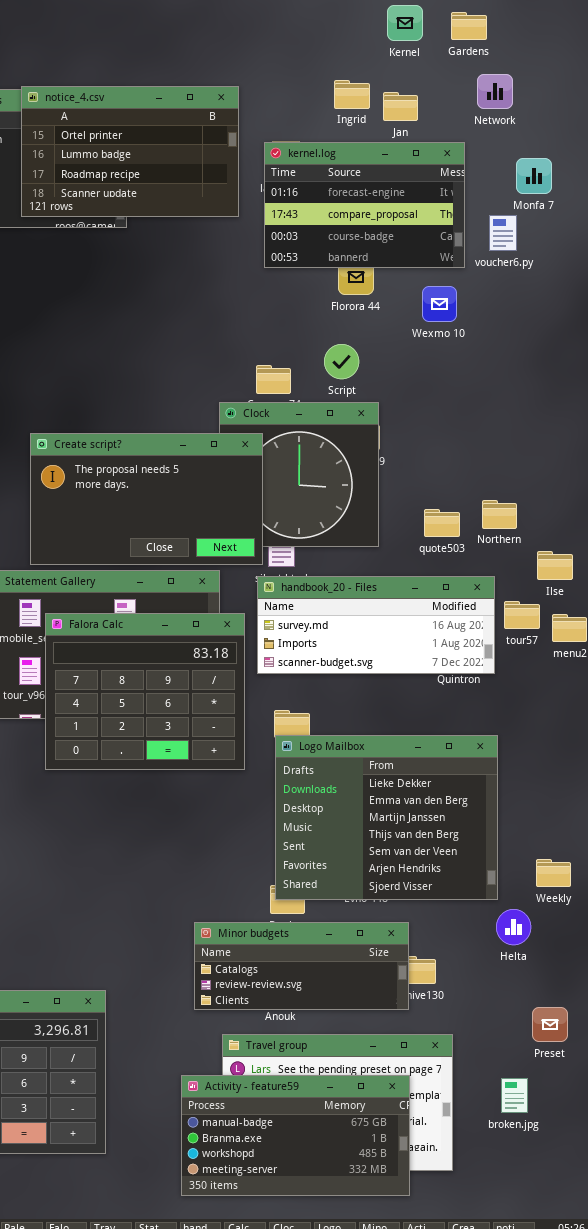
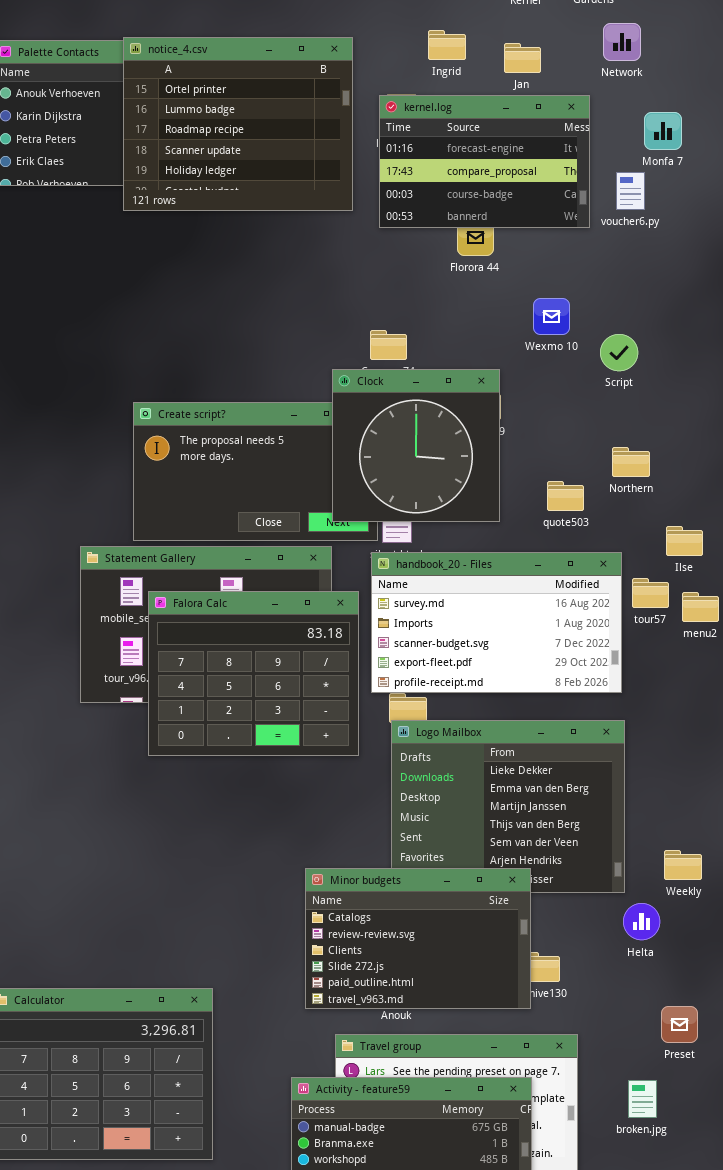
Ingrid: [334,80,370,109] -> [428,30,466,60], moved
notice_4.csv: [21,86,239,217] -> [123,37,353,211], resized
Wexmo 10: [422,286,457,322] -> [533,298,570,335], moved
Script: [324,344,359,379] -> [600,334,638,371], moved
Clock: [219,402,379,547] -> [332,369,500,522], raised
Northern: [482,500,517,529] -> [612,447,650,477], moved
handbook_20 - Files: [257,576,495,674] -> [371,552,622,693], resized
Minor budgets: [194,922,409,1010] -> [305,868,531,1009], resized

